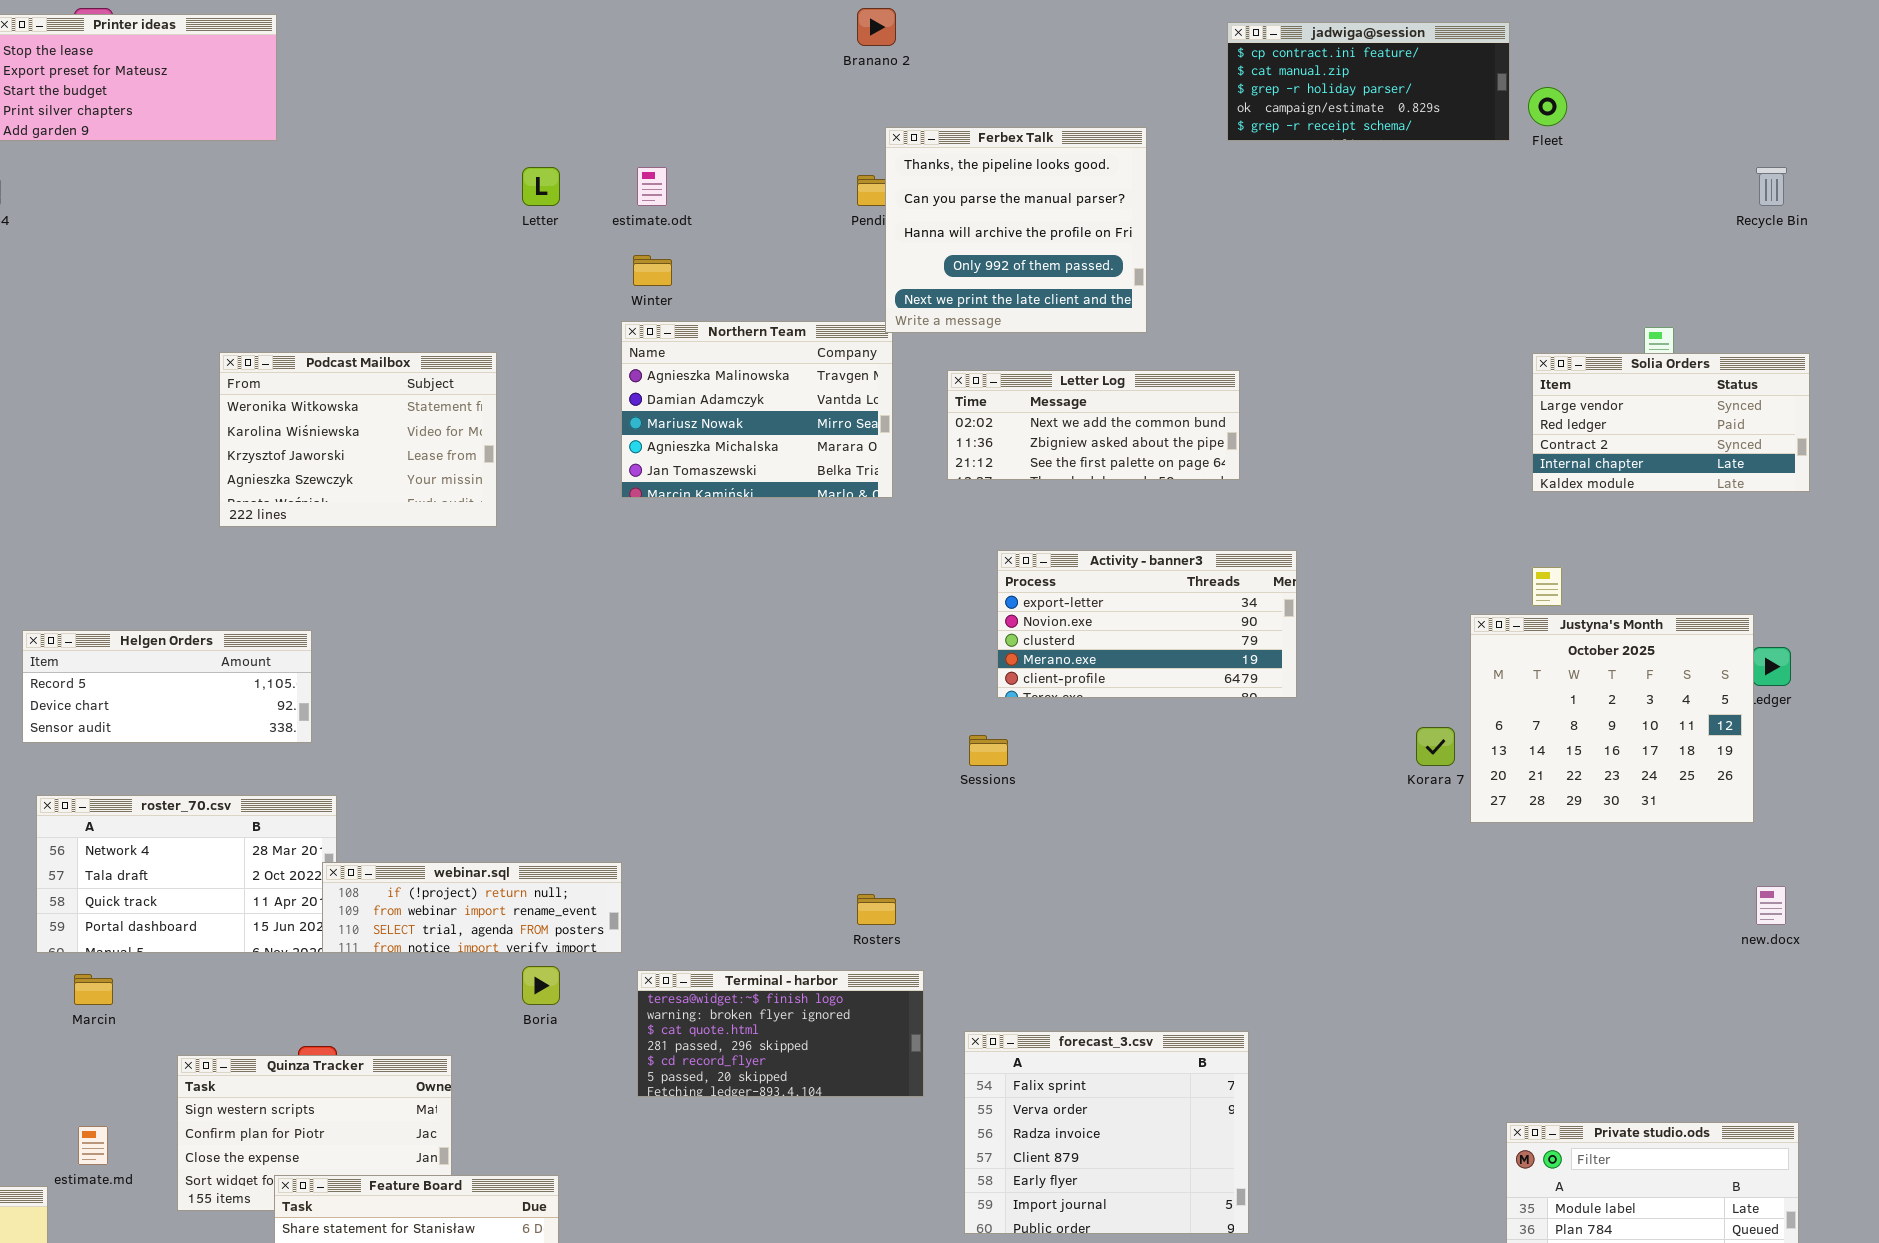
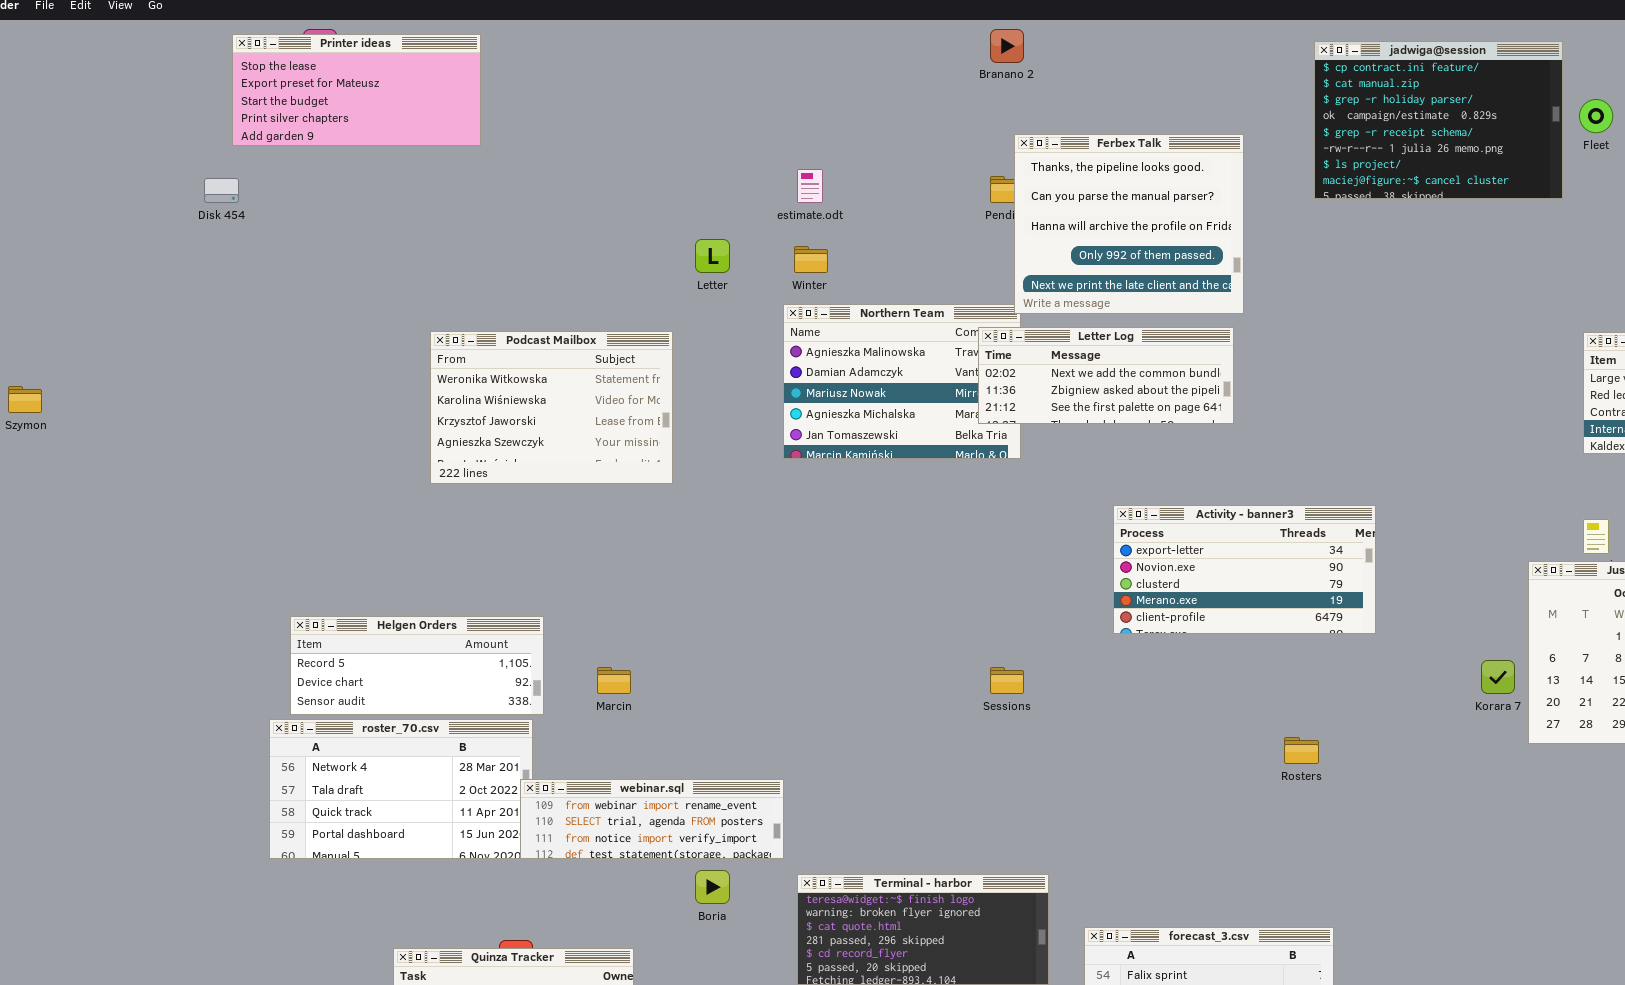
jadwiga@session: [1227,22,1510,141] -> [1314,41,1563,199], resized
Letter: [522,167,560,206] -> [695,239,730,273], moved
Letter Log: [947,370,1240,480] -> [978,327,1234,424], moved
Helgen Orders: [22,630,312,743] -> [290,616,544,715], moved
Sessions: [969,735,1008,766] -> [990,667,1024,694], moved
webinar.sql: [322,862,622,953] -> [520,779,784,859], scrolled down 1 row
Rosters: [857,894,896,925] -> [1284,737,1319,764], moved
Marcin: [74,974,113,1005] -> [597,667,631,694], moved

